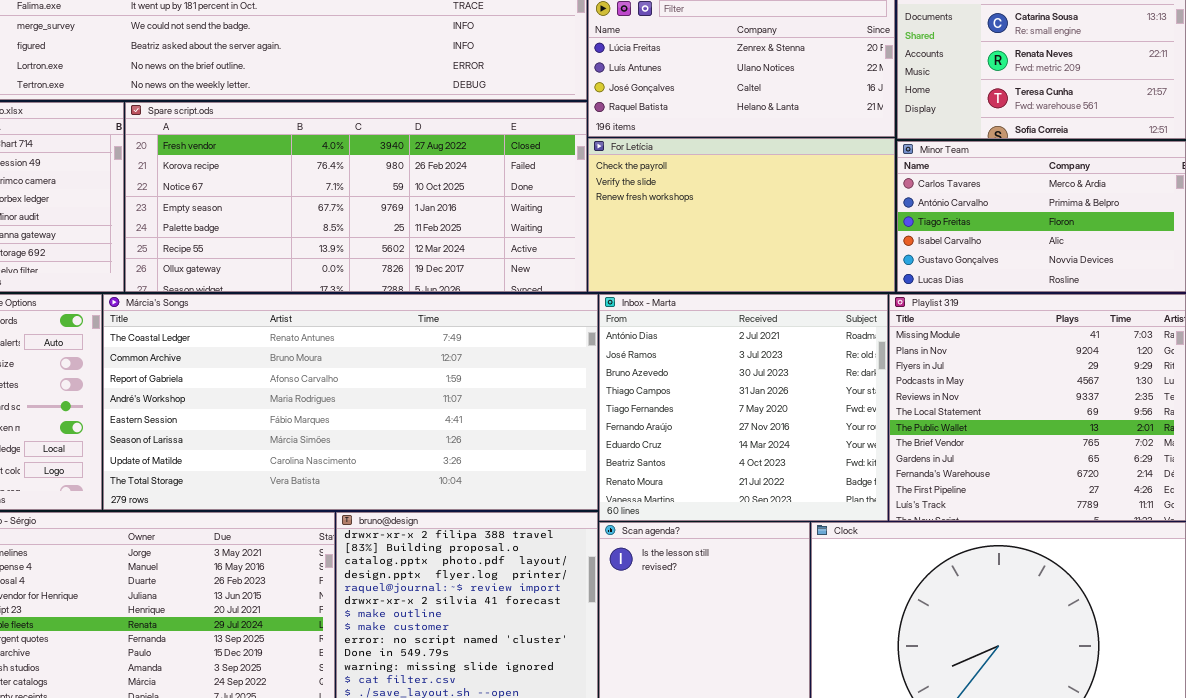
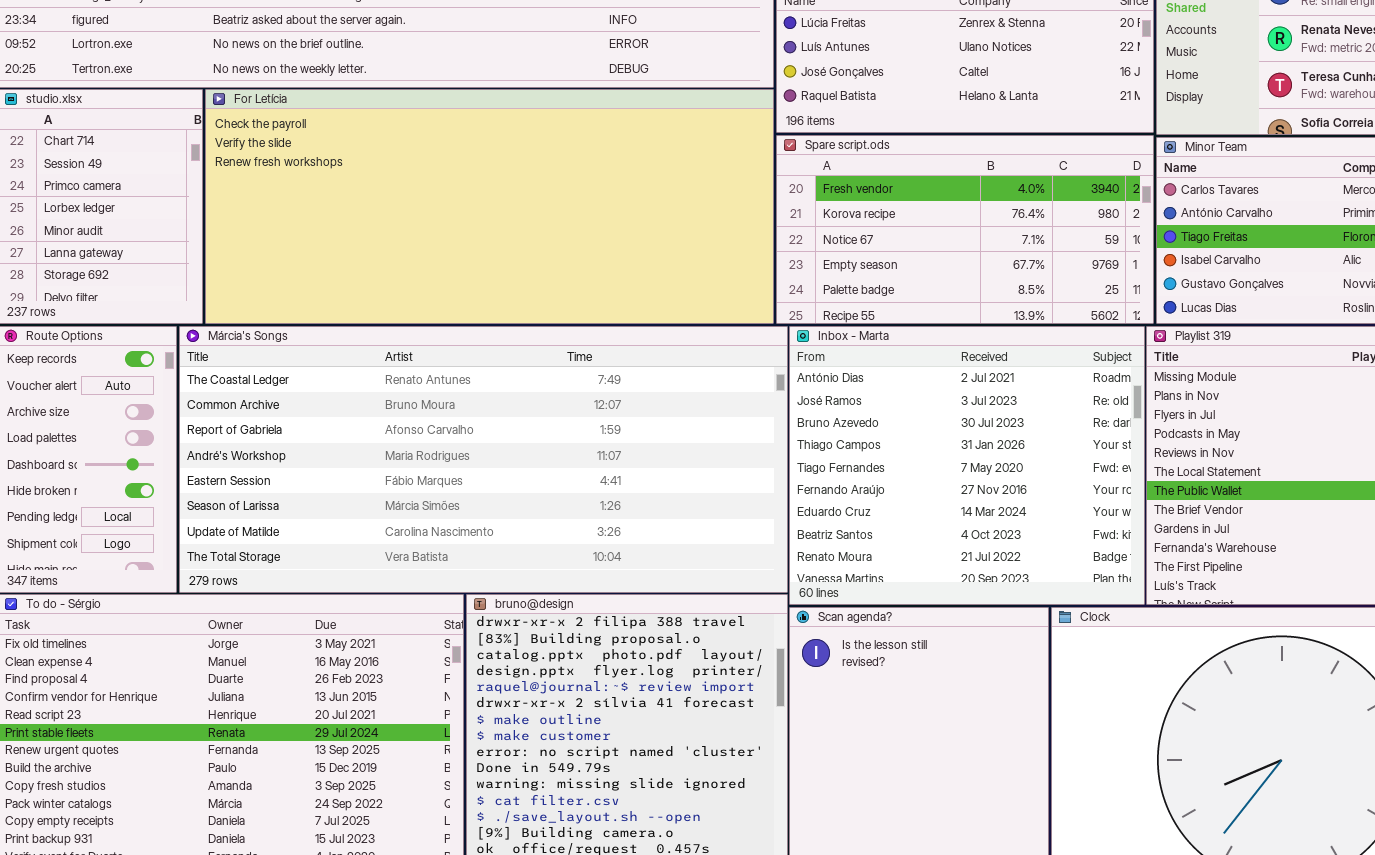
Spare script.ods: [125,102,587,292] -> [776,135,1154,324], moved, resized
For Letícia: [588,138,895,292] -> [205,89,774,324], moved, resized

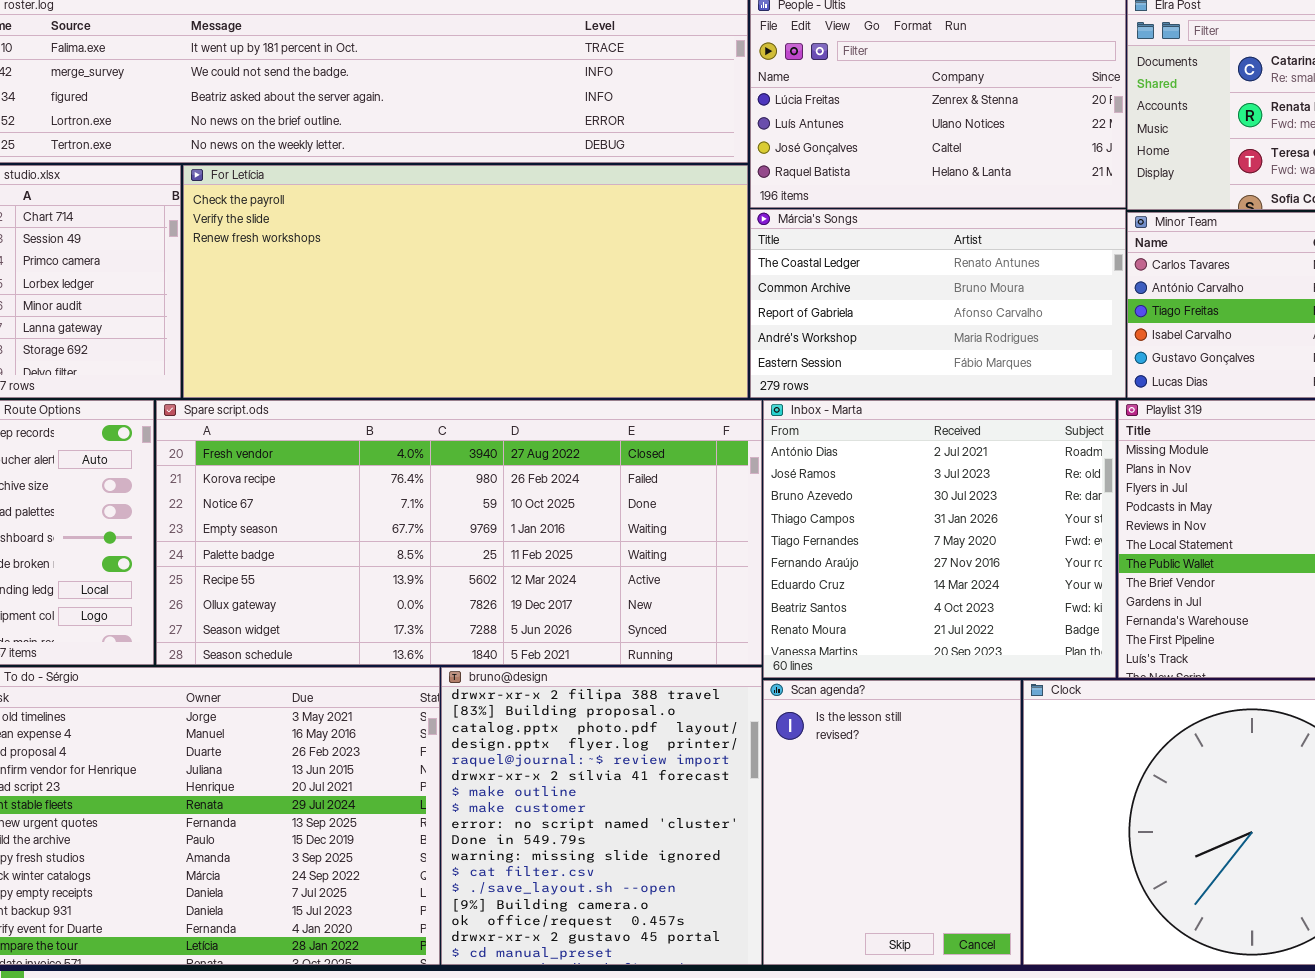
Spare script.ods: [776,135,1154,324] -> [156,400,762,665], moved, resized
Márcia's Songs: [179,326,788,593] -> [750,209,1126,398], moved, resized

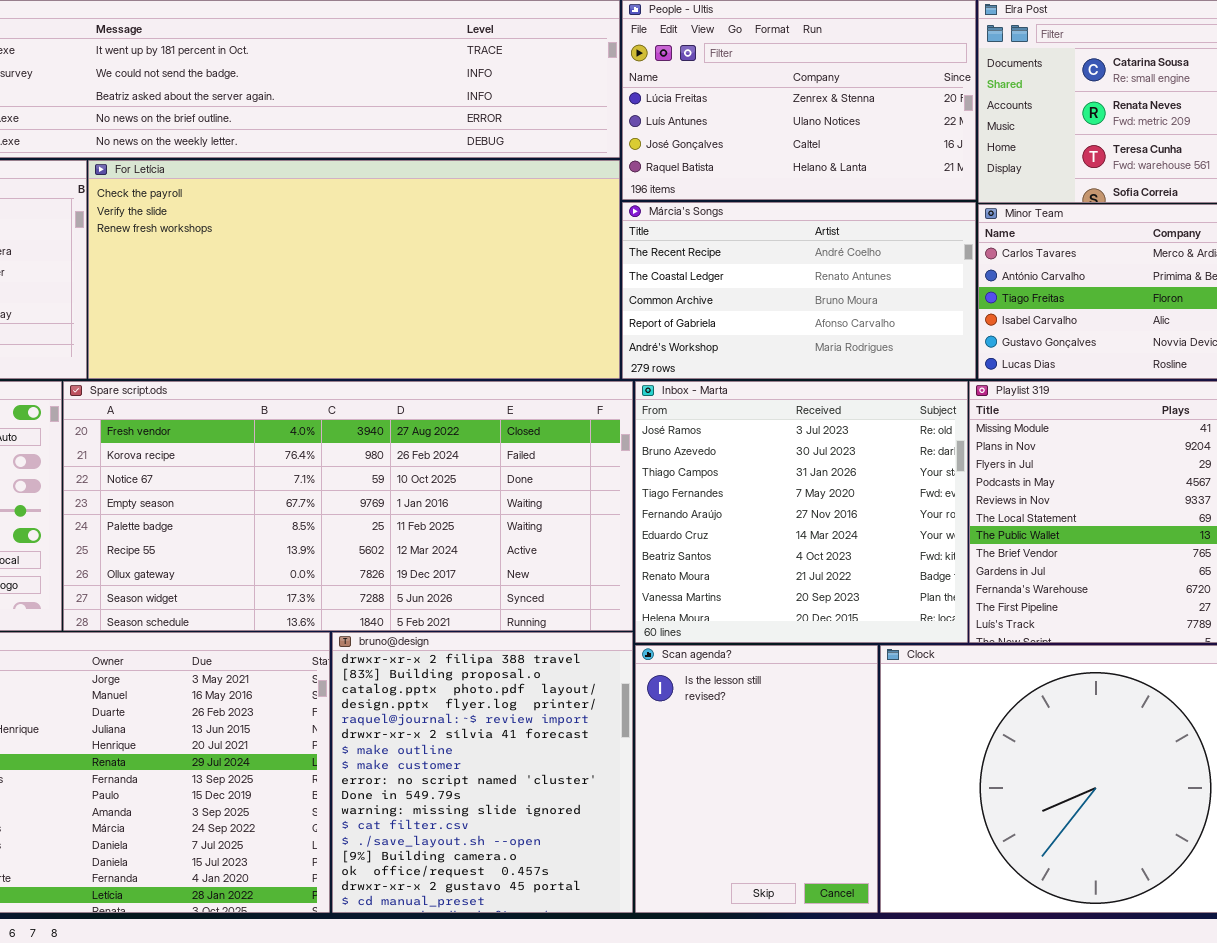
Márcia's Songs: [750,209,1126,398] -> [622,202,976,379], scrolled up 1 row
Inbox - Marta: [763,400,1116,678] -> [635,381,968,643], scrolled down 1 row

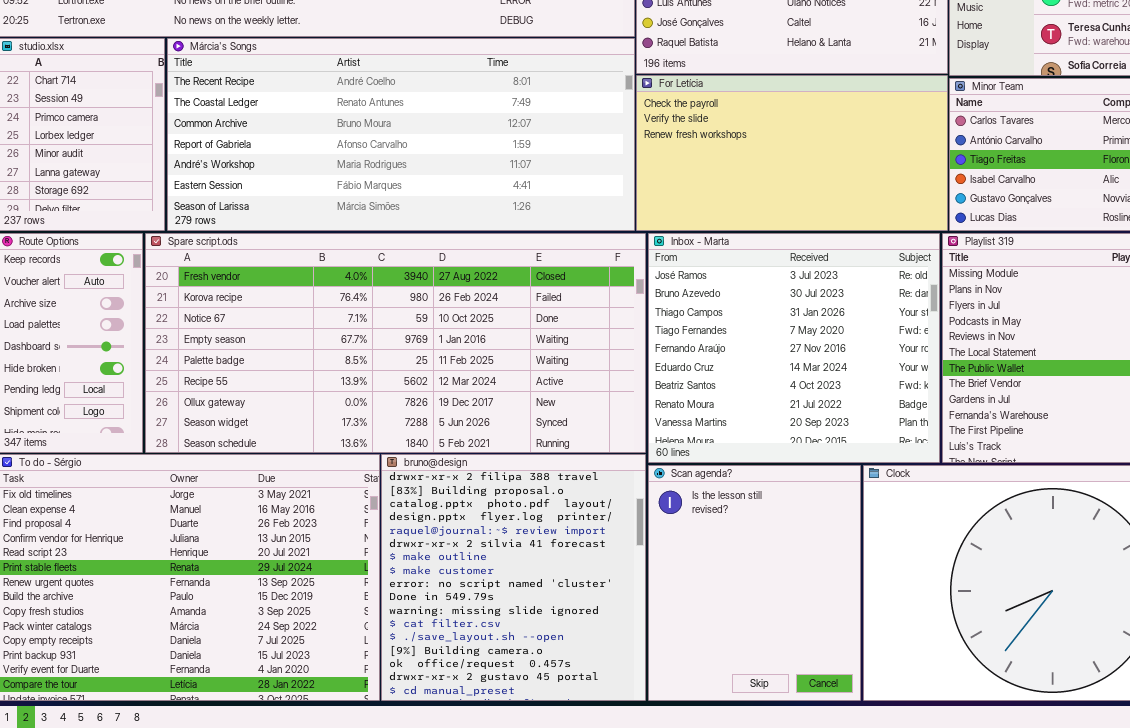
For Letícia: [88,160,620,379] -> [636,75,948,231], moved, resized
Márcia's Songs: [622,202,976,379] -> [167,38,635,231], moved, resized

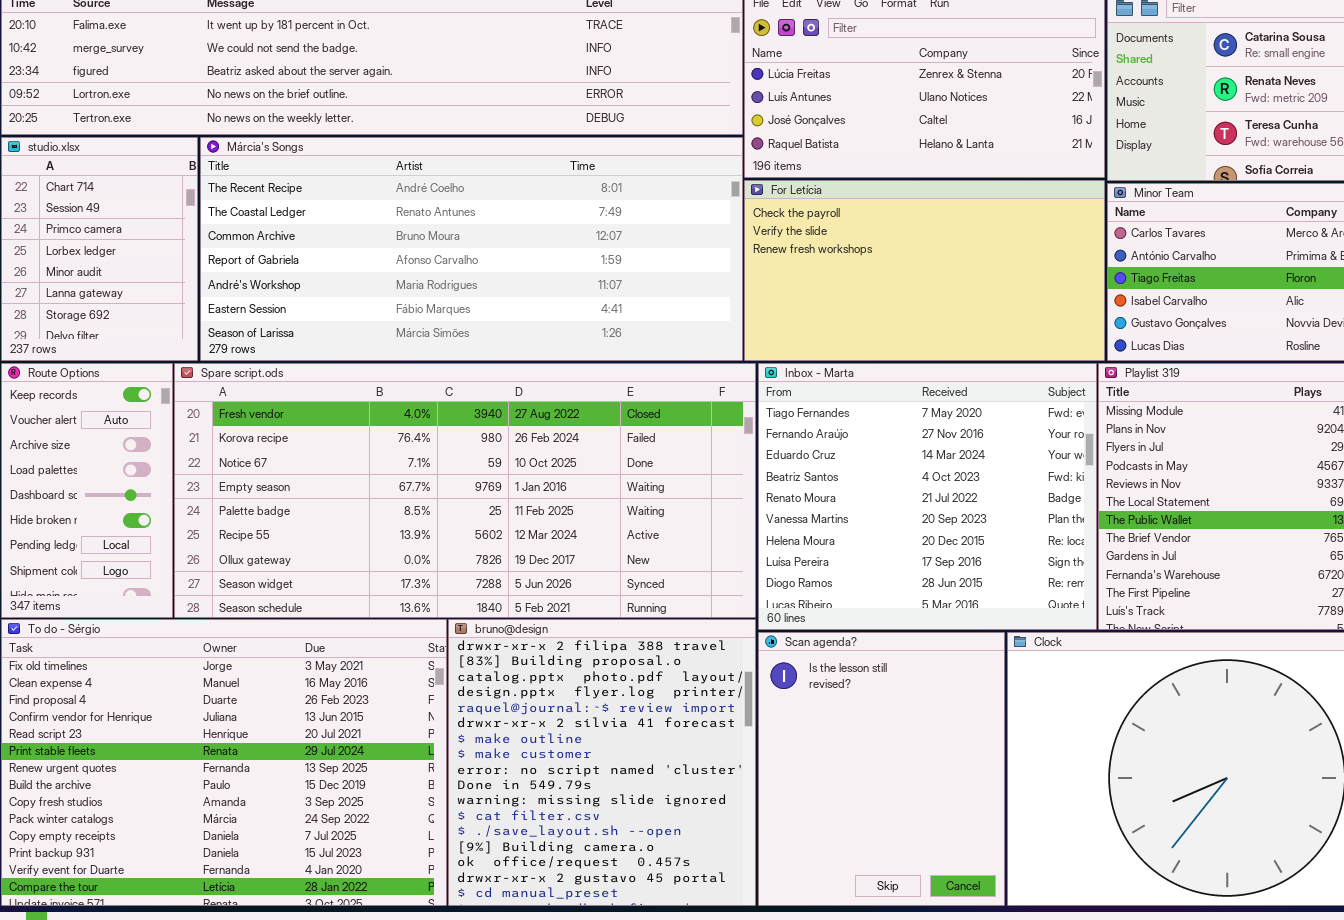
Inbox - Marta: [648,233,940,463] -> [758,363,1097,630], scrolled down 3 rows

